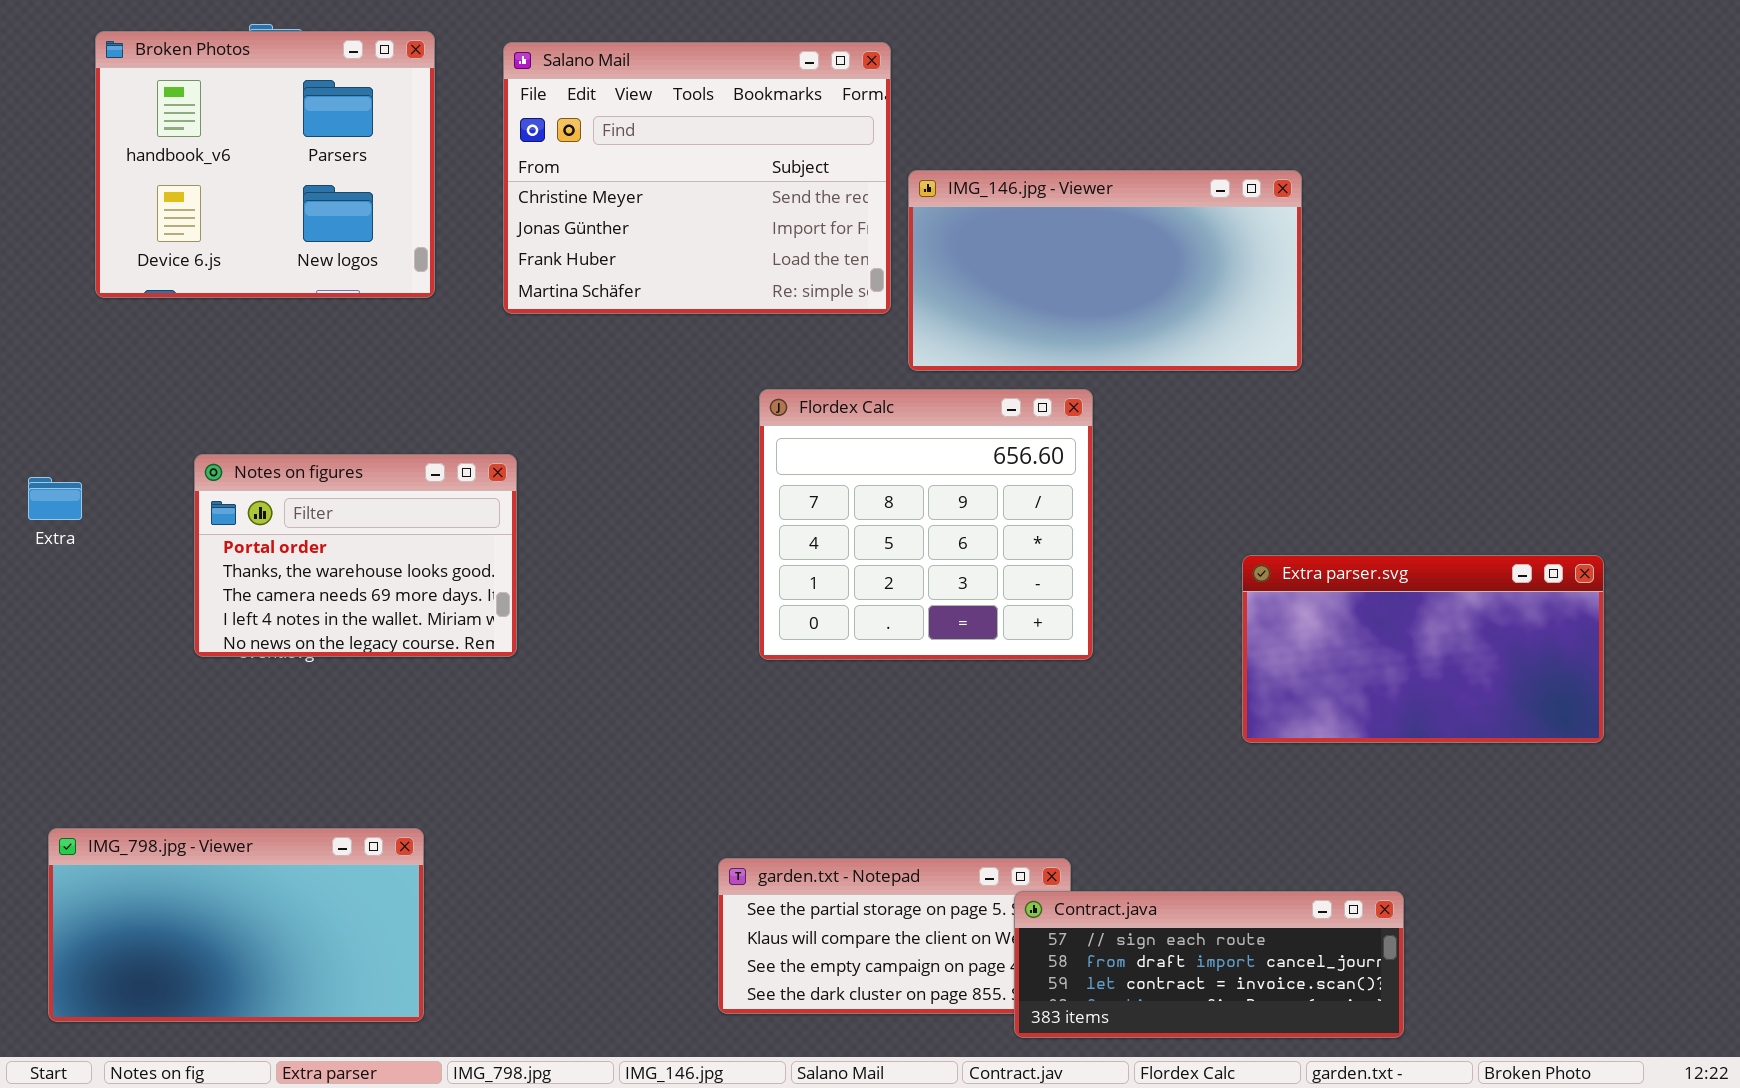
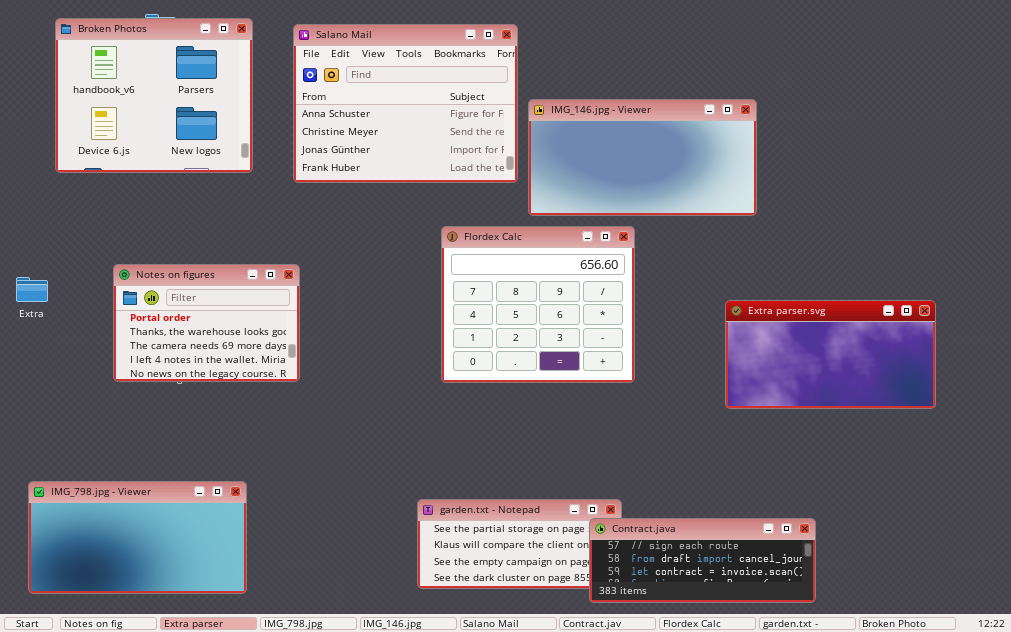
Salano Mail: [503,42,891,314] -> [293,24,518,183], scrolled up 1 row
Extra parser.svg: [1242,555,1604,743] -> [725,300,936,409], moved

